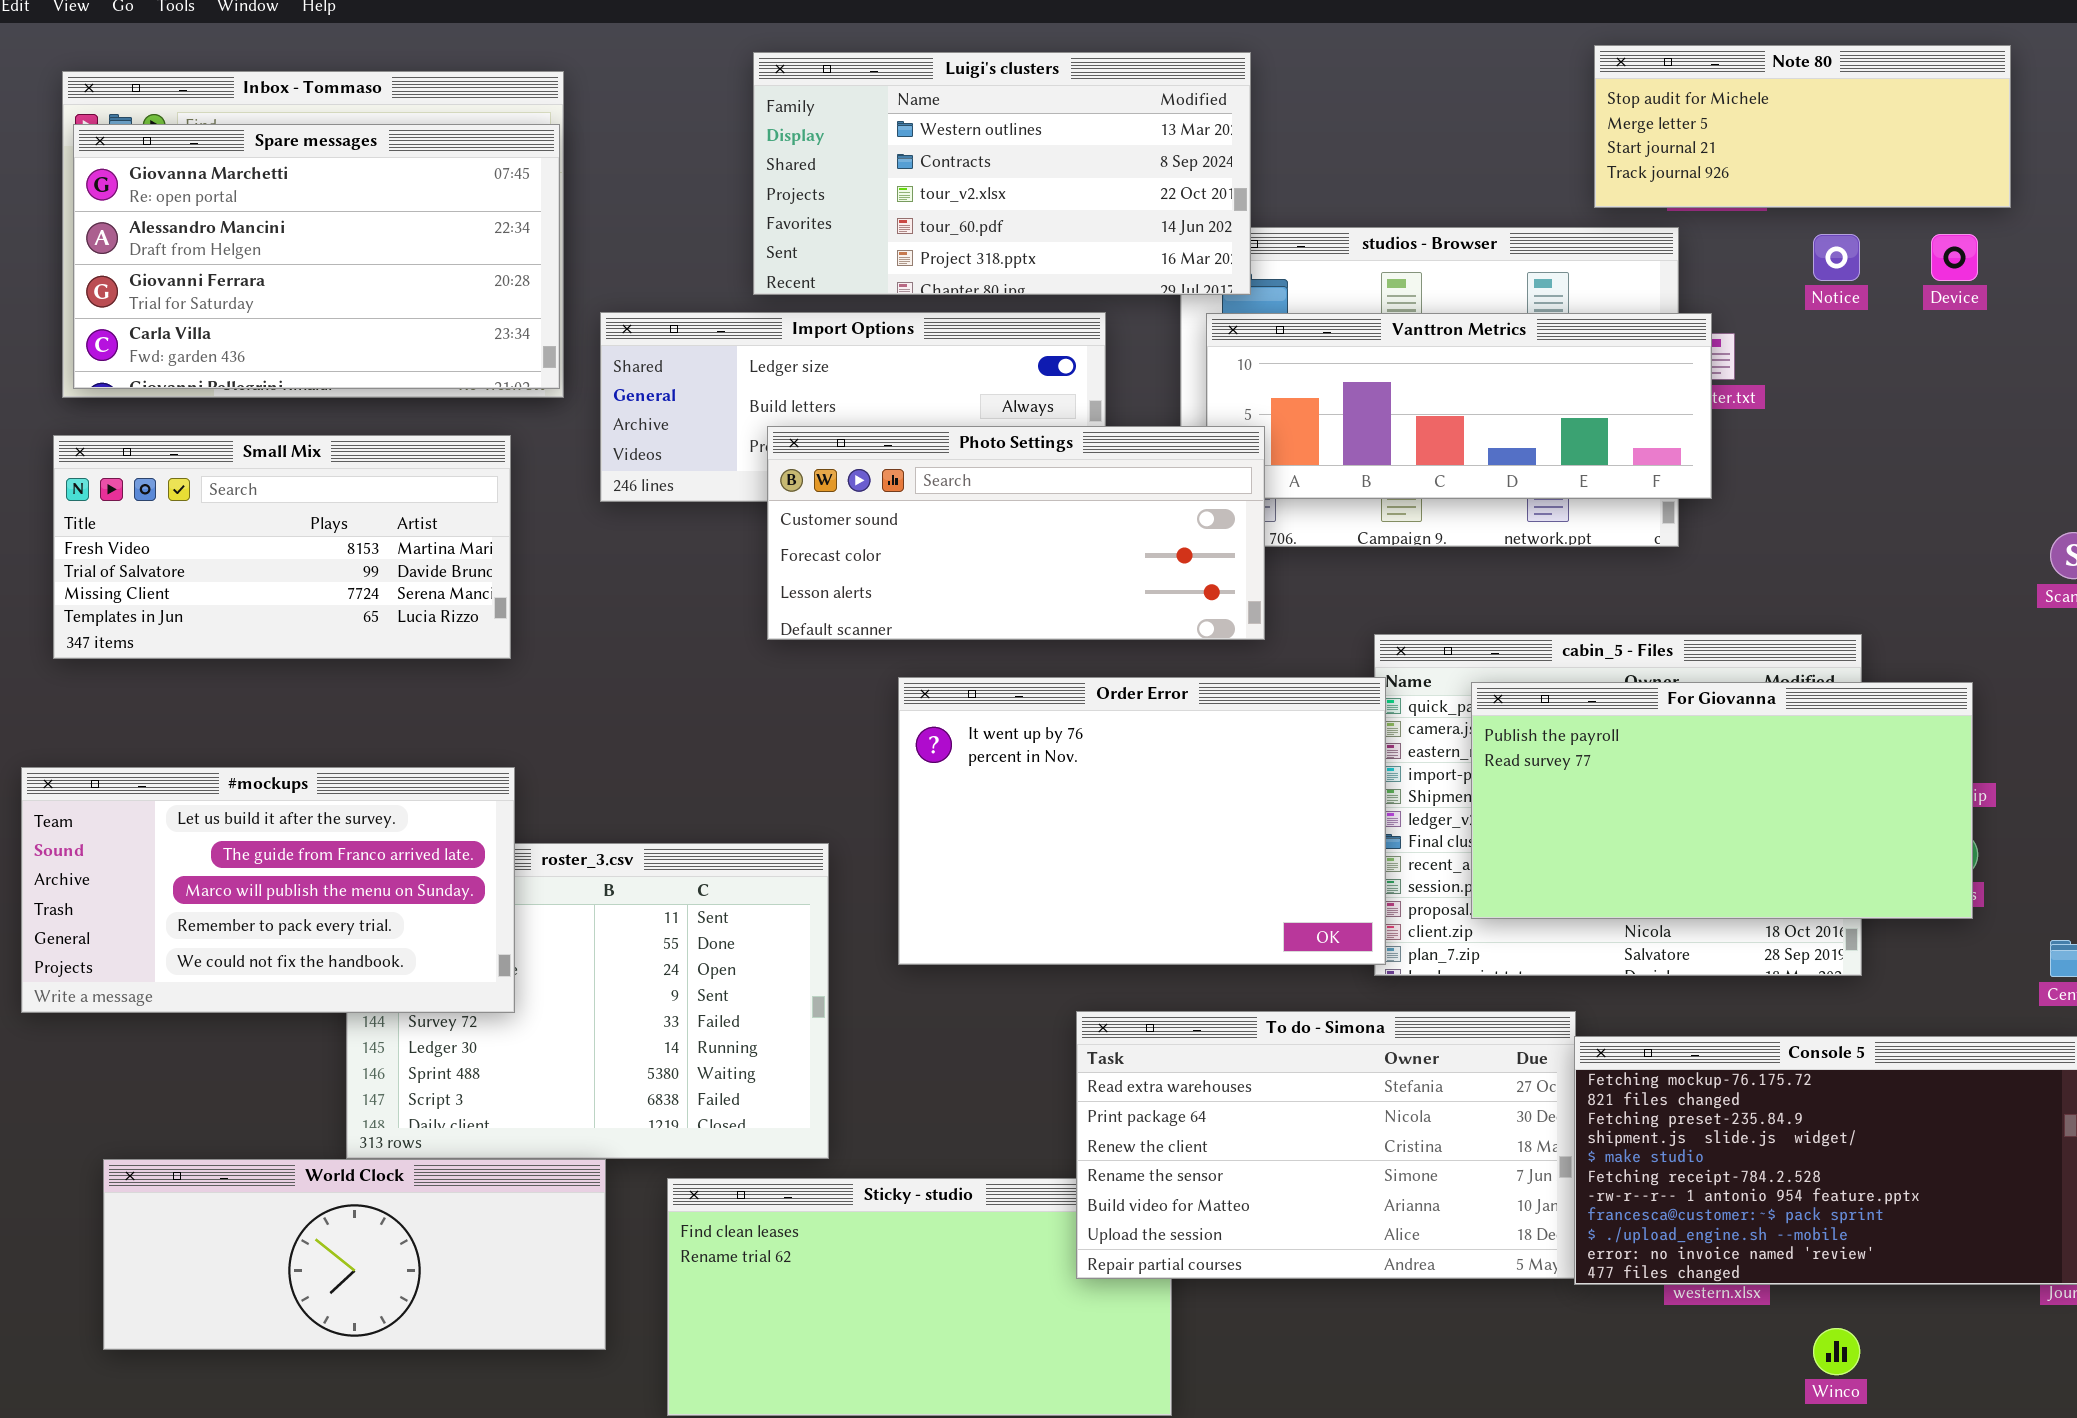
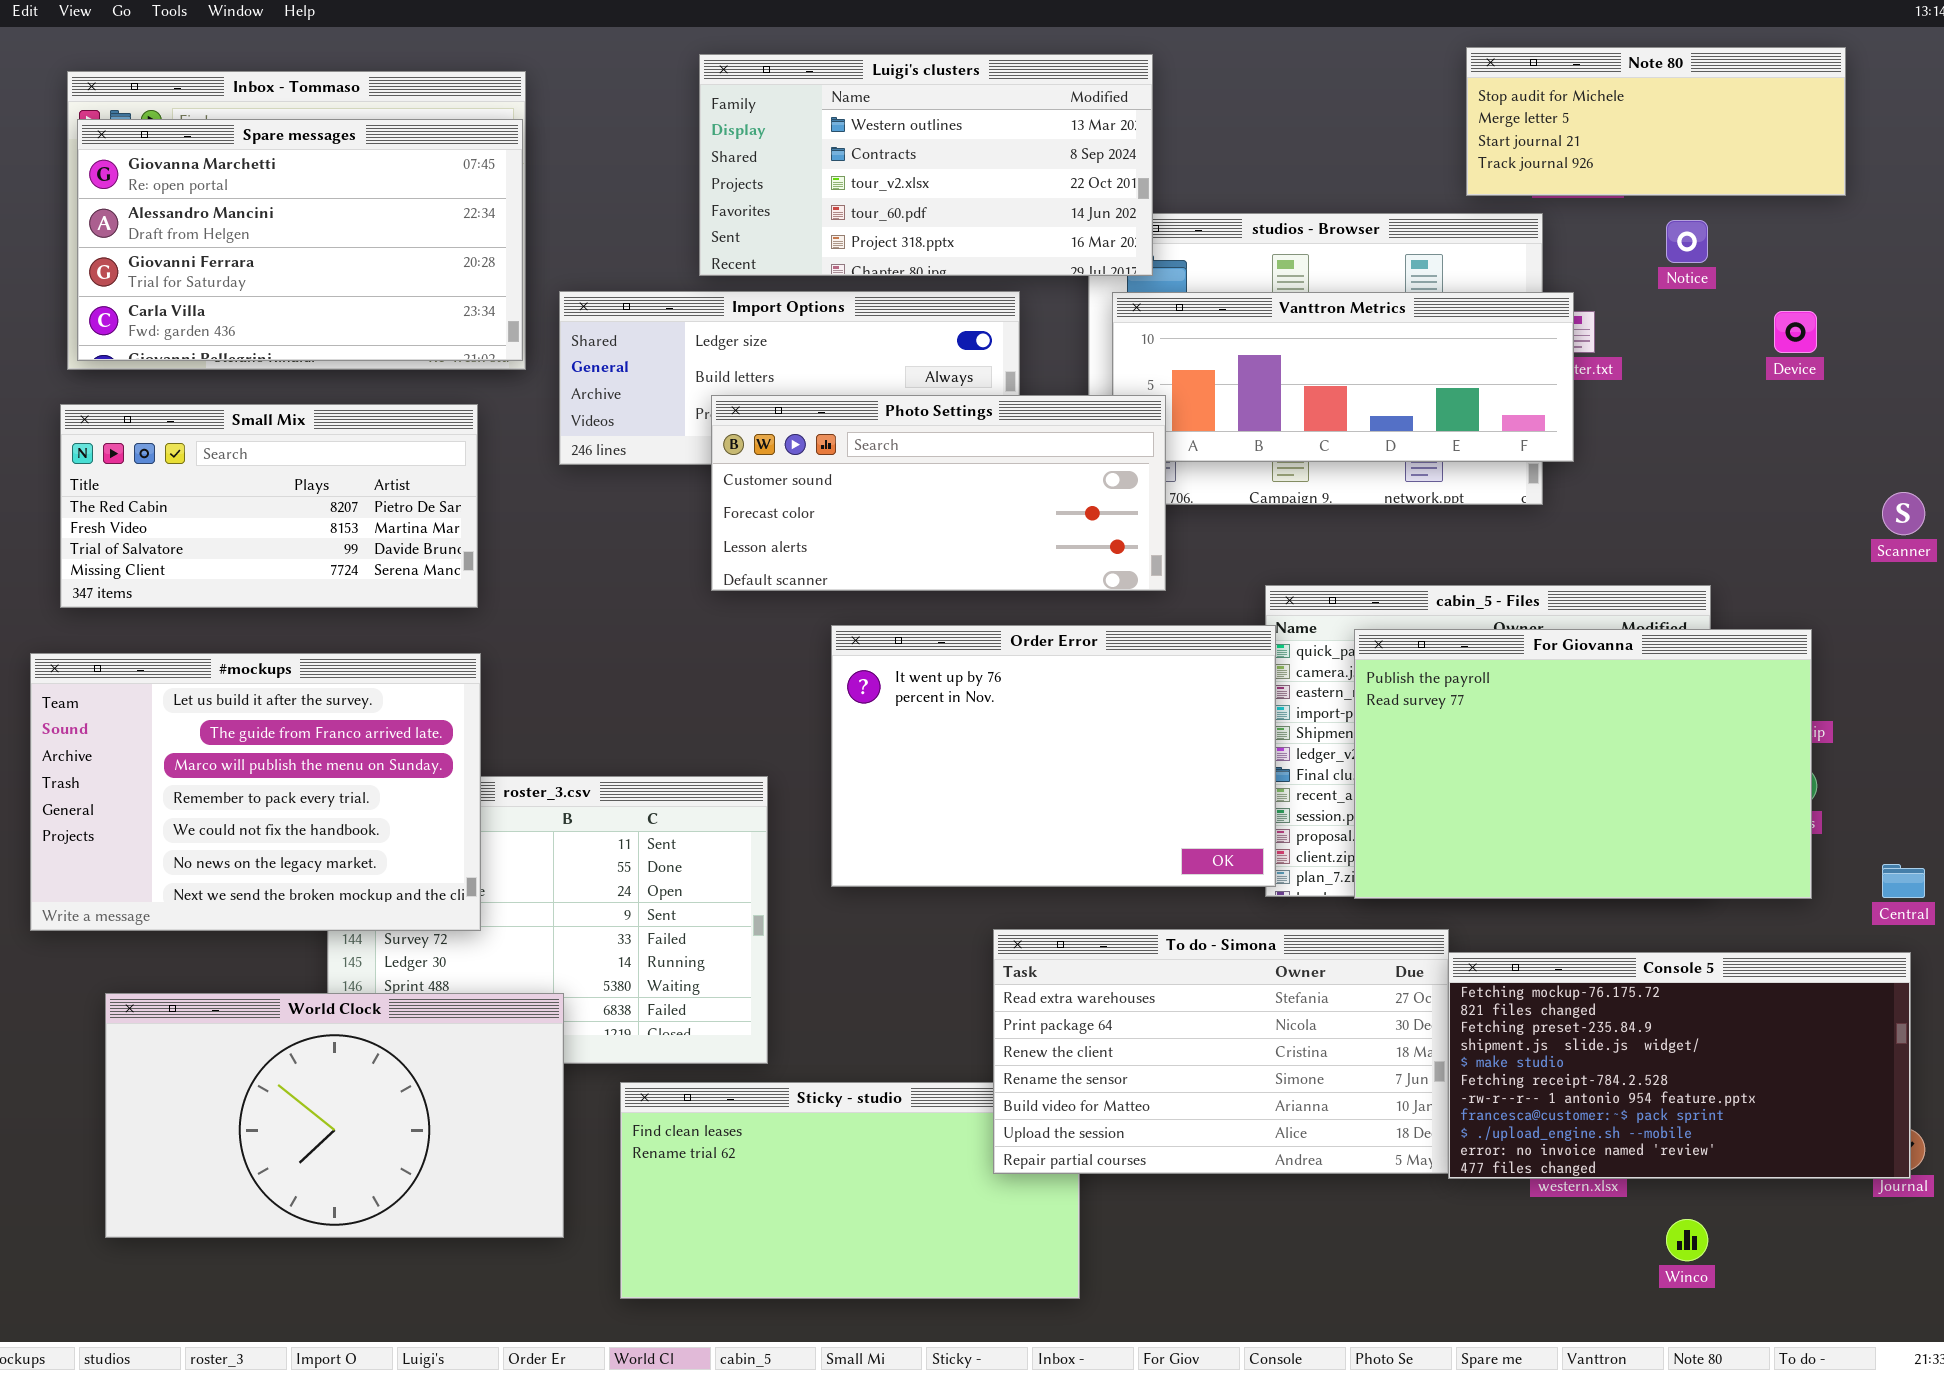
Device: [1931,234,1978,281] -> [1774,311,1817,353], moved
Small Mix: [53,435,511,659] -> [60,404,478,608], scrolled up 1 row
For Giovanna: [1471,682,1973,919] -> [1354,629,1812,899], resized
#mockups: [21,767,515,1013] -> [30,653,481,931], resized
World Clock: [103,1159,606,1350] -> [105,993,564,1238], resized

